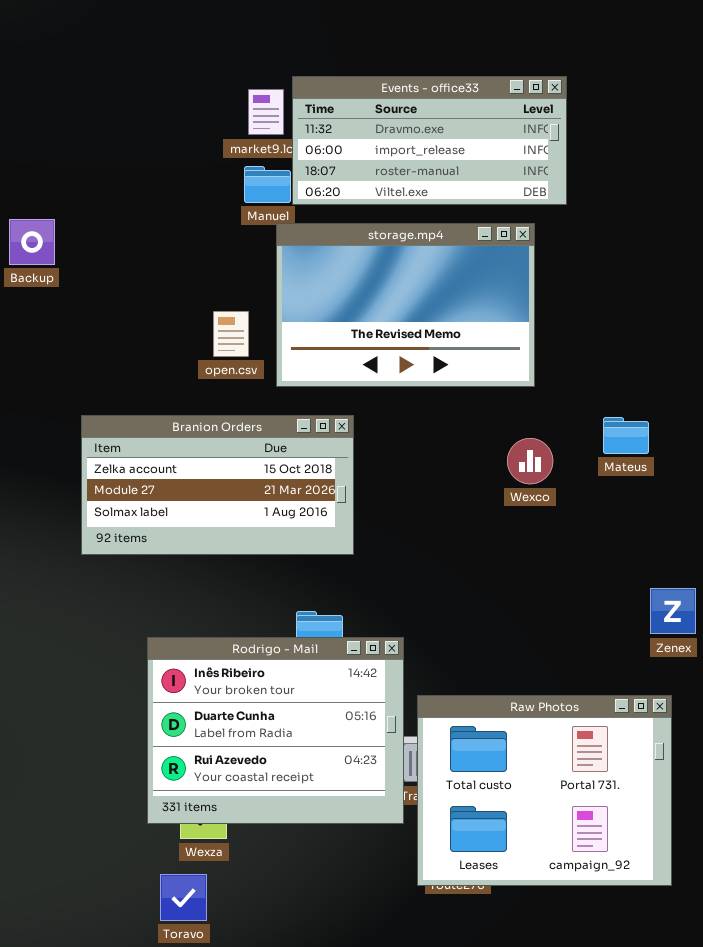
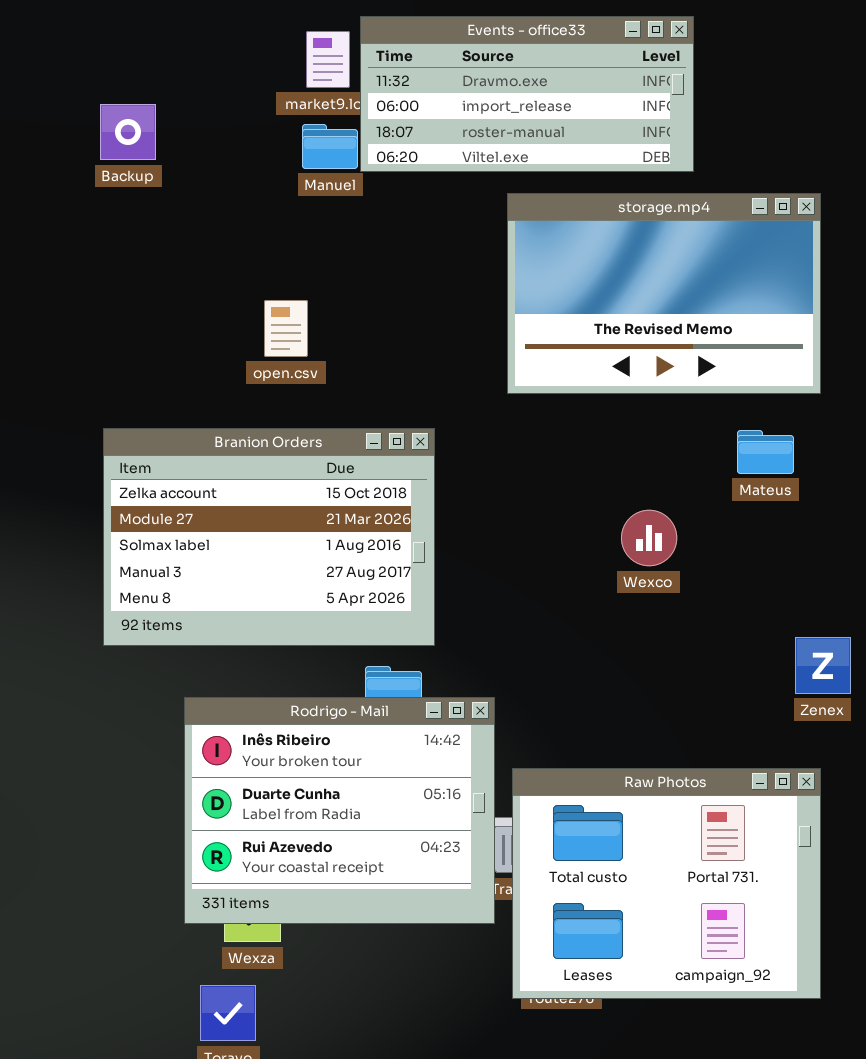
Backup: [9,219,55,265] -> [100,104,156,160], moved
storage.mp4: [276,223,535,387] -> [507,193,821,394], moved
Branion Orders: [81,415,354,555] -> [103,428,435,646], resized
Wexco: [507,438,553,484] -> [621,510,677,566], moved

